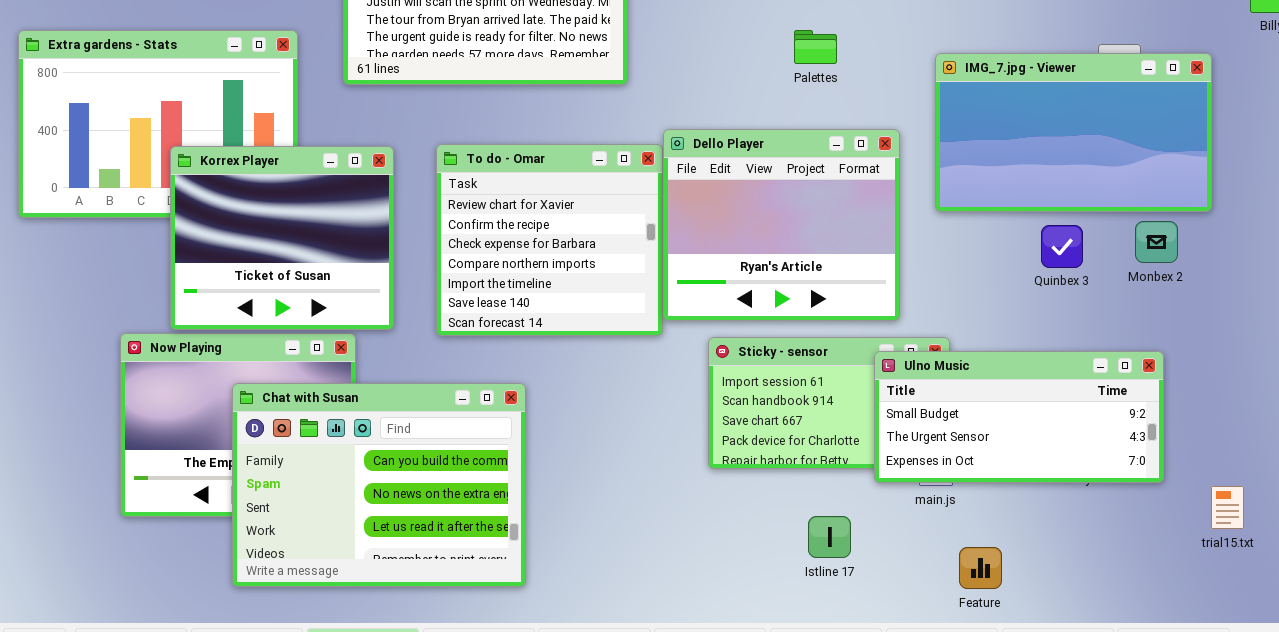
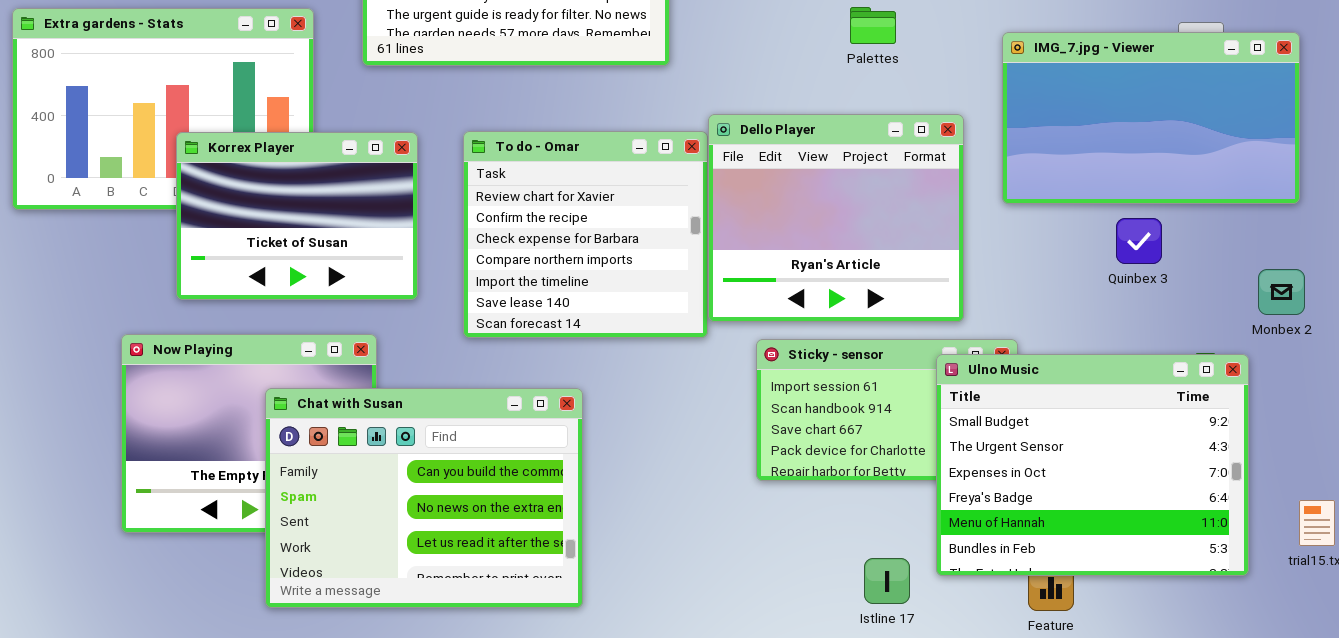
Korrex Player: [170,146,394,330] -> [176,132,418,300], resized
Monbex 2: [1135,221,1178,263] -> [1258,269,1305,315], moved
Ulno Music: [874,351,1164,483] -> [936,354,1249,576], resized
Chat with Susan: [232,383,526,587] -> [265,388,583,608], moved
Istline 17: [808,516,851,558] -> [864,558,910,604], moved

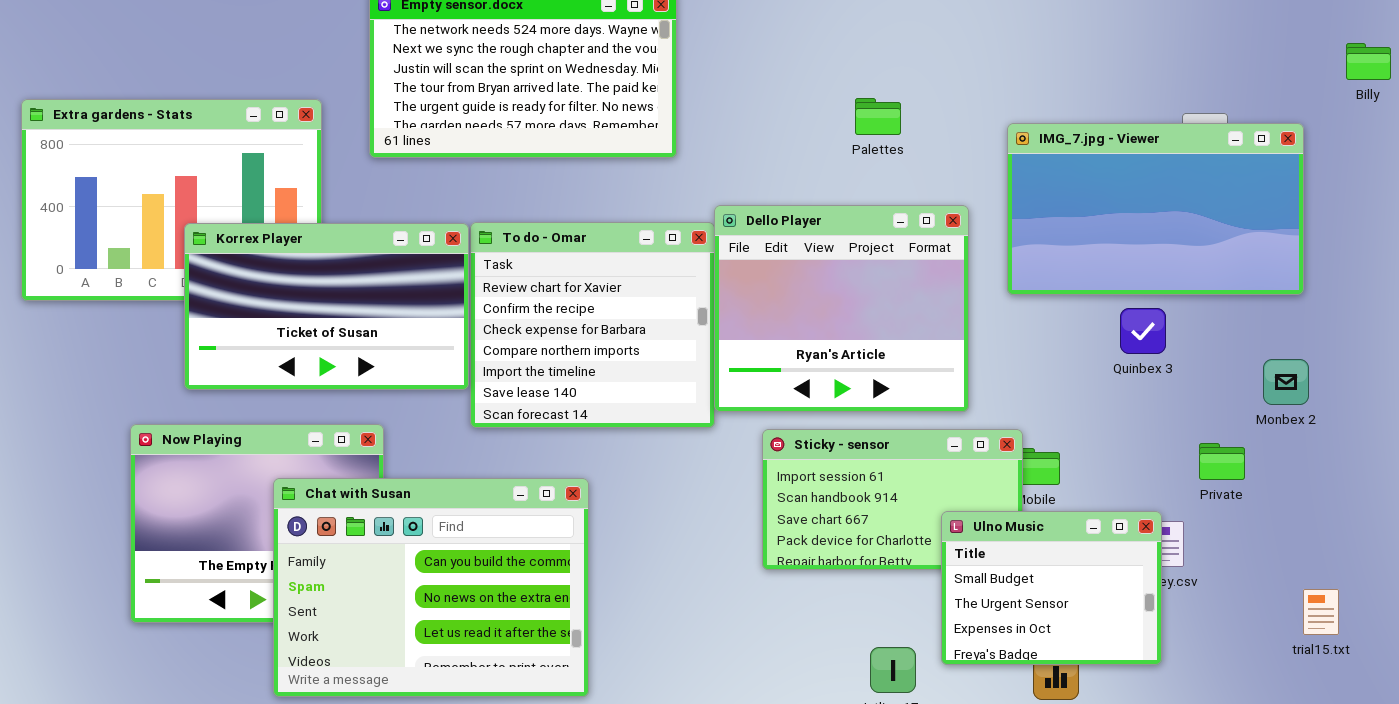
Korrex Player: [176,132,418,300] -> [184,223,469,390], resized
Ulno Music: [936,354,1249,576] -> [941,511,1162,665], resized

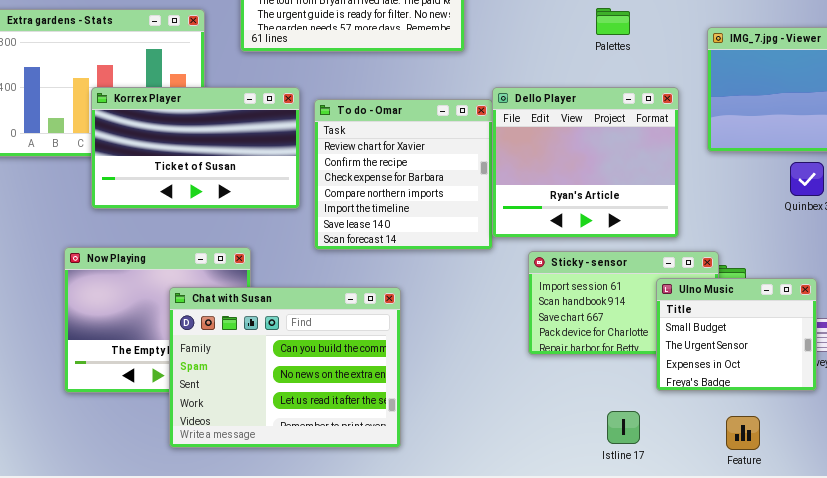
Korrex Player: [184,223,469,390] -> [91,87,300,209], moved
Ulno Music: [941,511,1162,665] -> [656,278,817,391], moved

